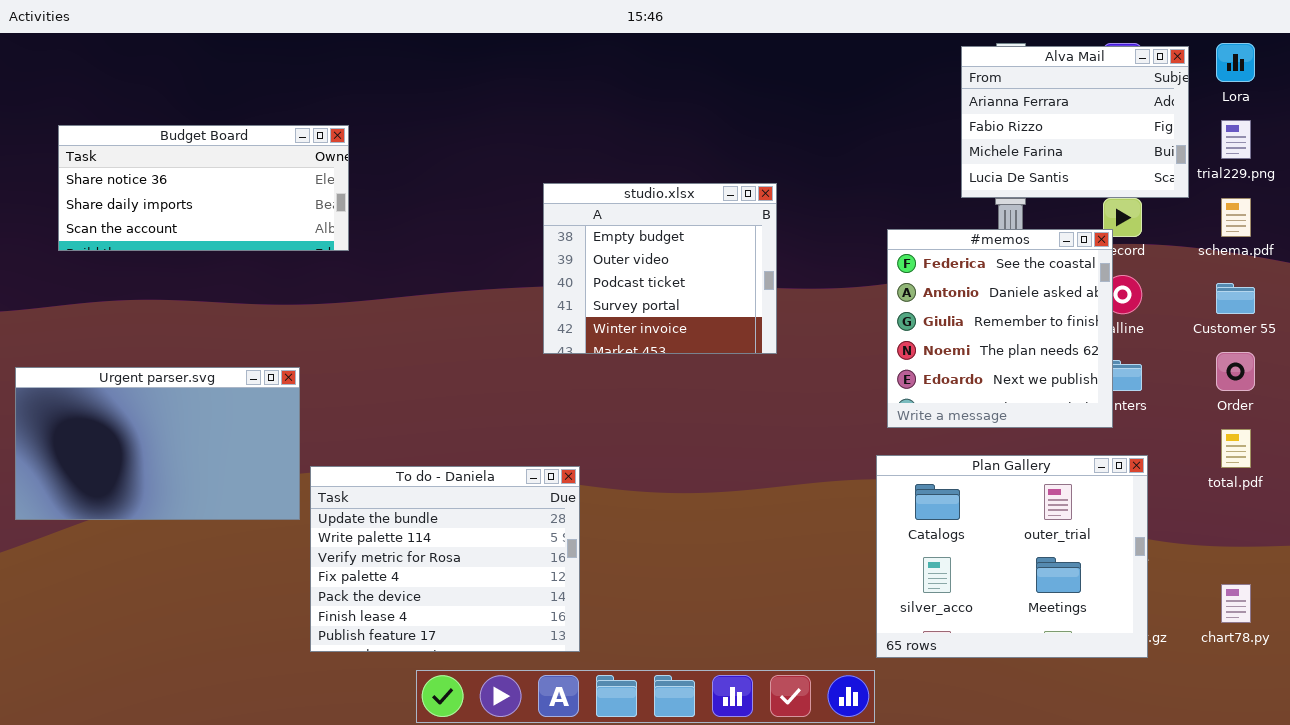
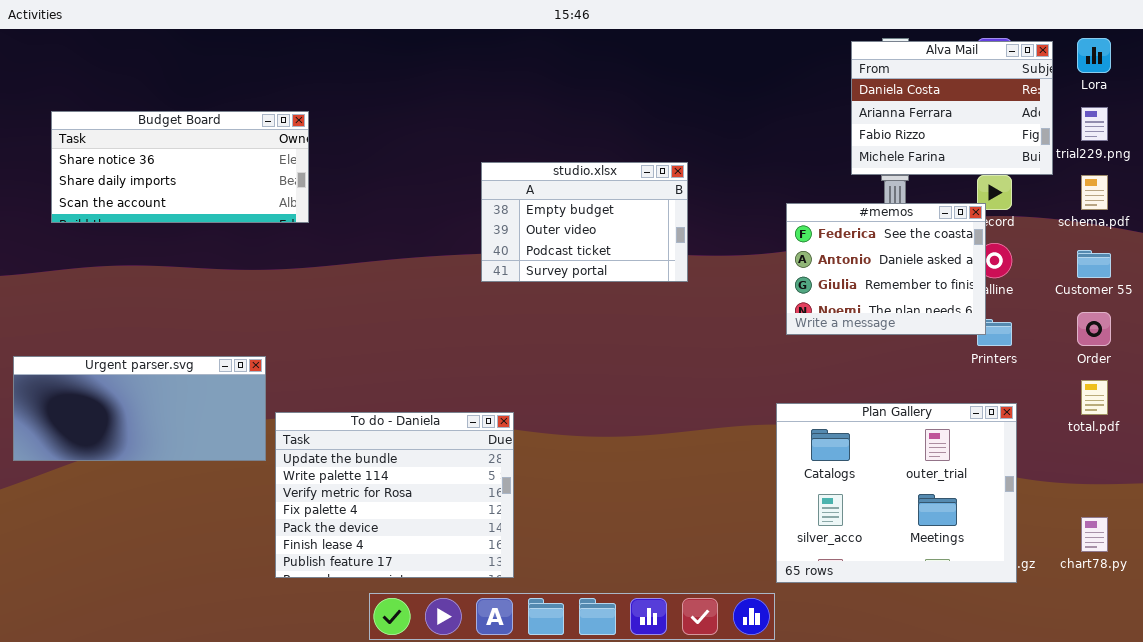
Alva Mail: [961,46,1189,198] -> [851,41,1053,175], scrolled up 1 row
studio.xlsx: [543,183,777,354] -> [481,162,688,282], resized
#memos: [887,229,1113,428] -> [786,203,986,335], resized
Urgent parser.svg: [15,367,300,520] -> [13,356,266,461], resized

